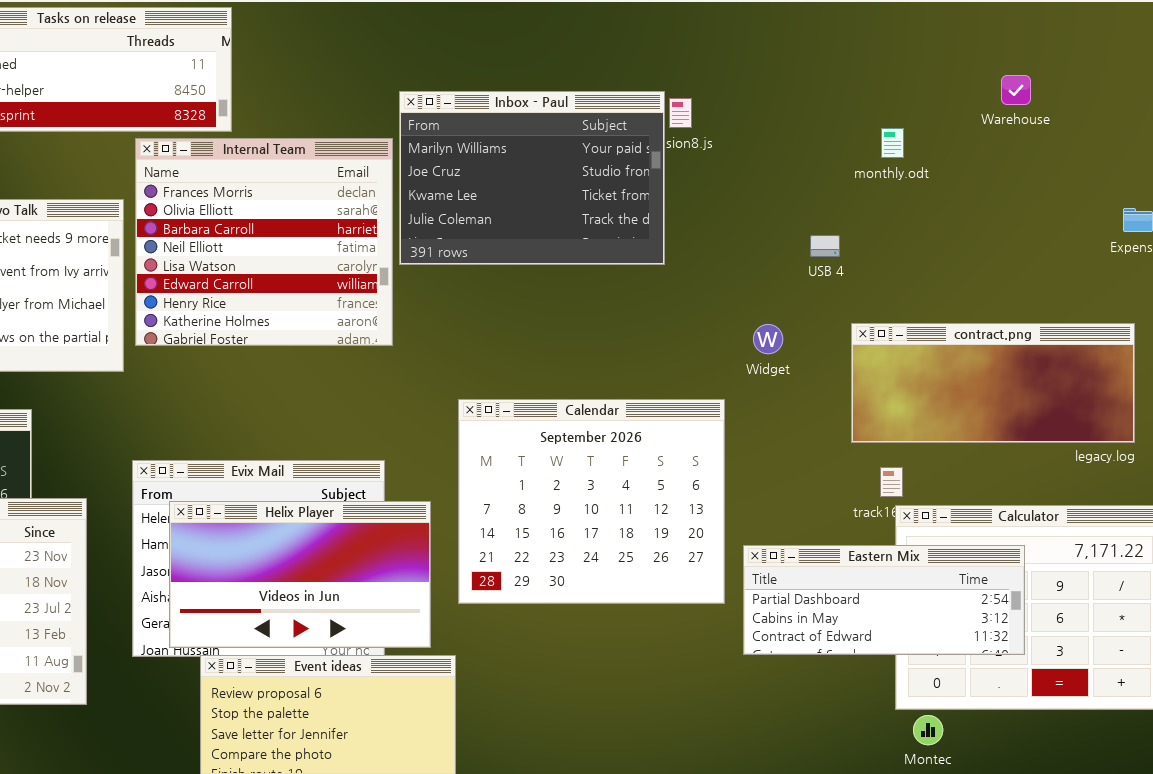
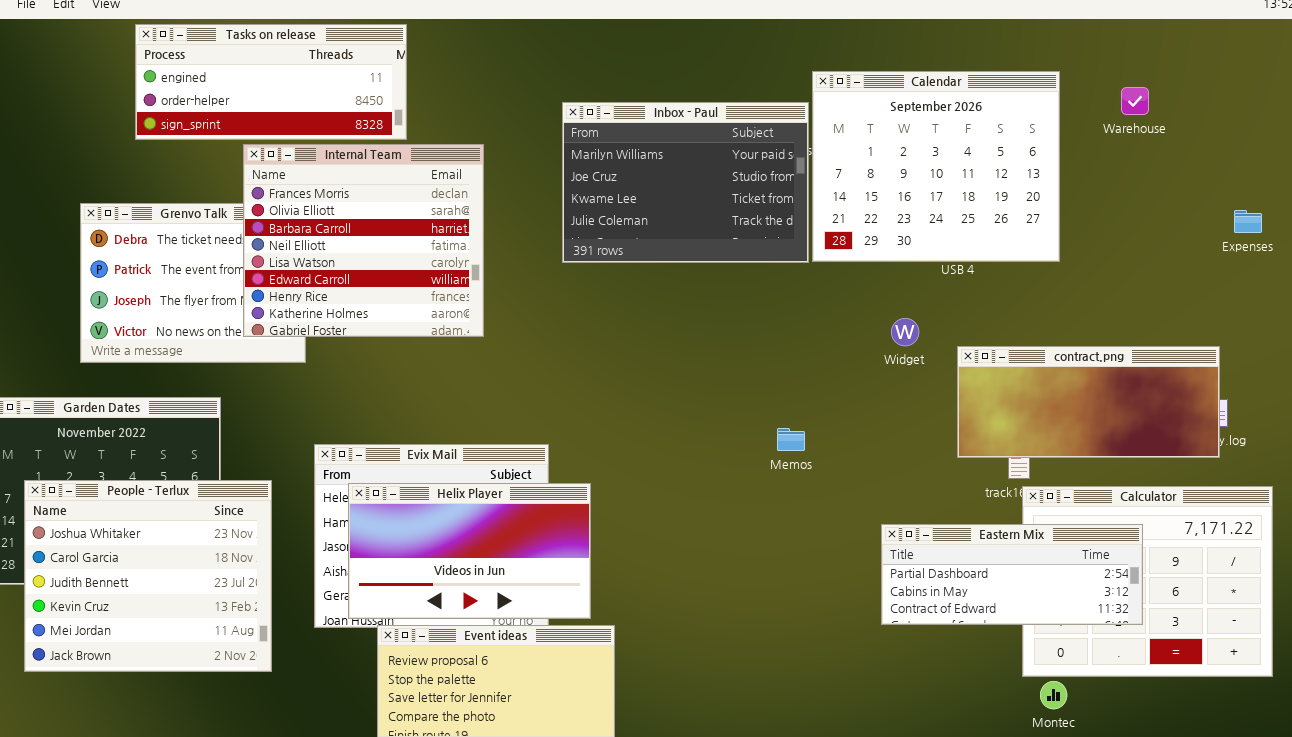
Internal Team: [135,138,393,346] -> [243,144,484,337], moved
contract.png: [851,323,1135,443] -> [957,346,1220,458], moved
Calendar: [458,399,725,604] -> [812,71,1060,262], moved

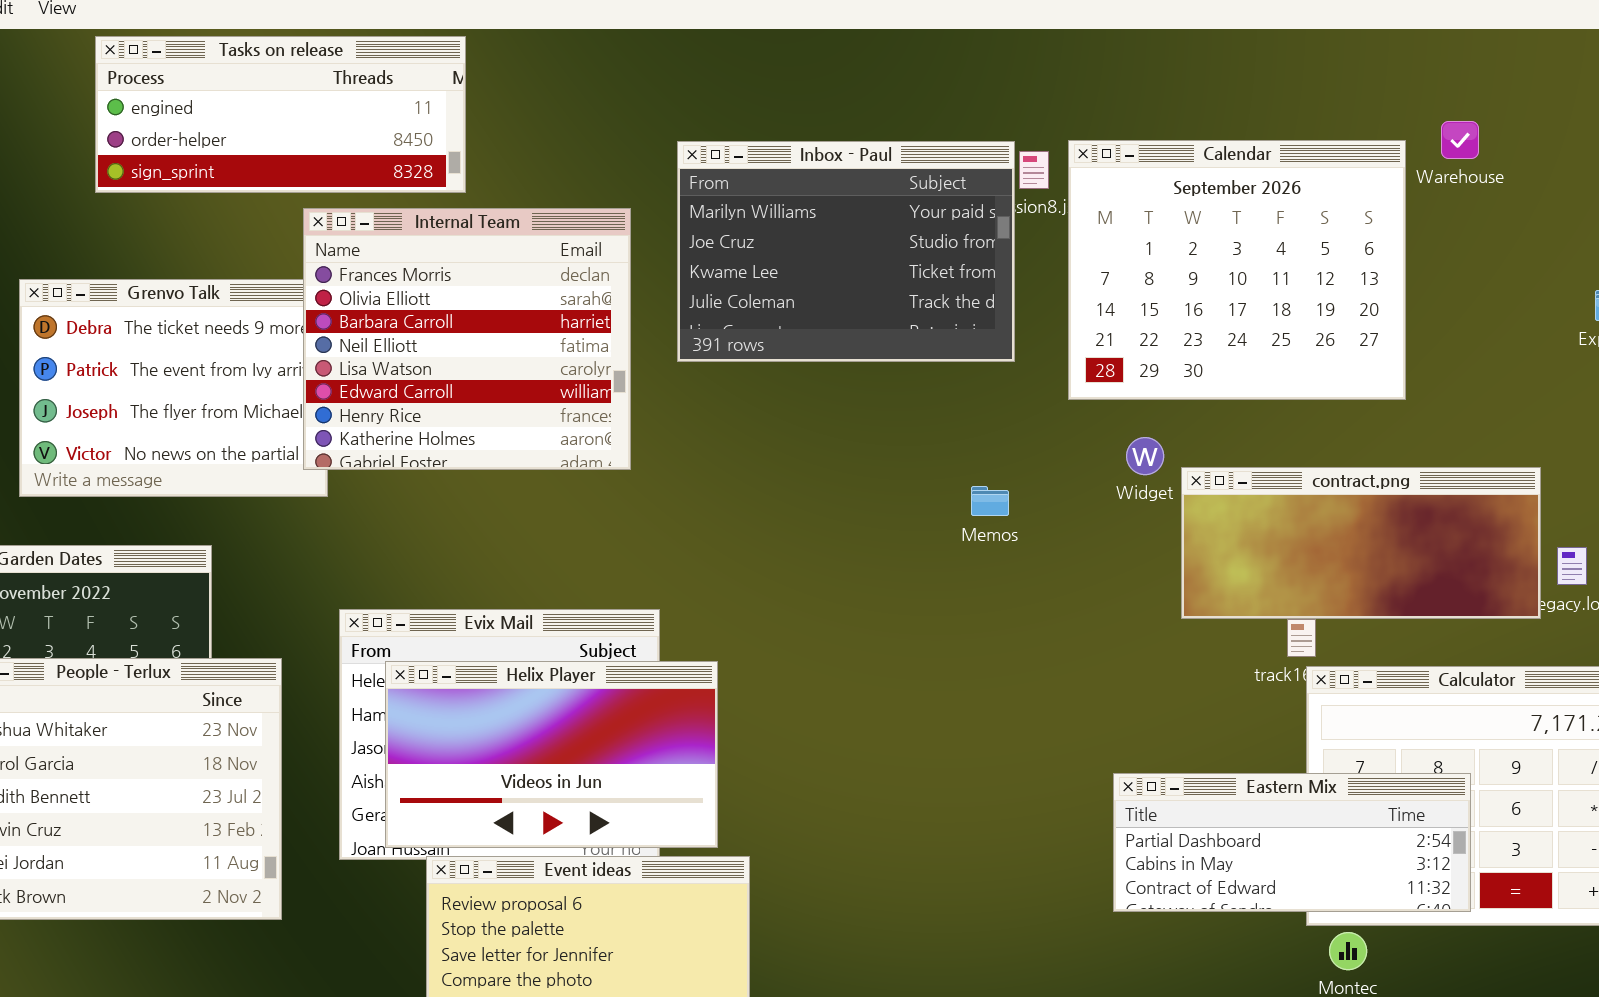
Calendar: [812,71,1060,262] -> [1068,140,1406,400], moved
Internal Team: [243,144,484,337] -> [303,208,631,470], moved
contract.png: [957,346,1220,458] -> [1181,467,1541,619], moved
Memos: [777,428,805,451] -> [971,486,1009,516], moved
Eastern Mix: [881,524,1143,625] -> [1113,773,1471,912], moved

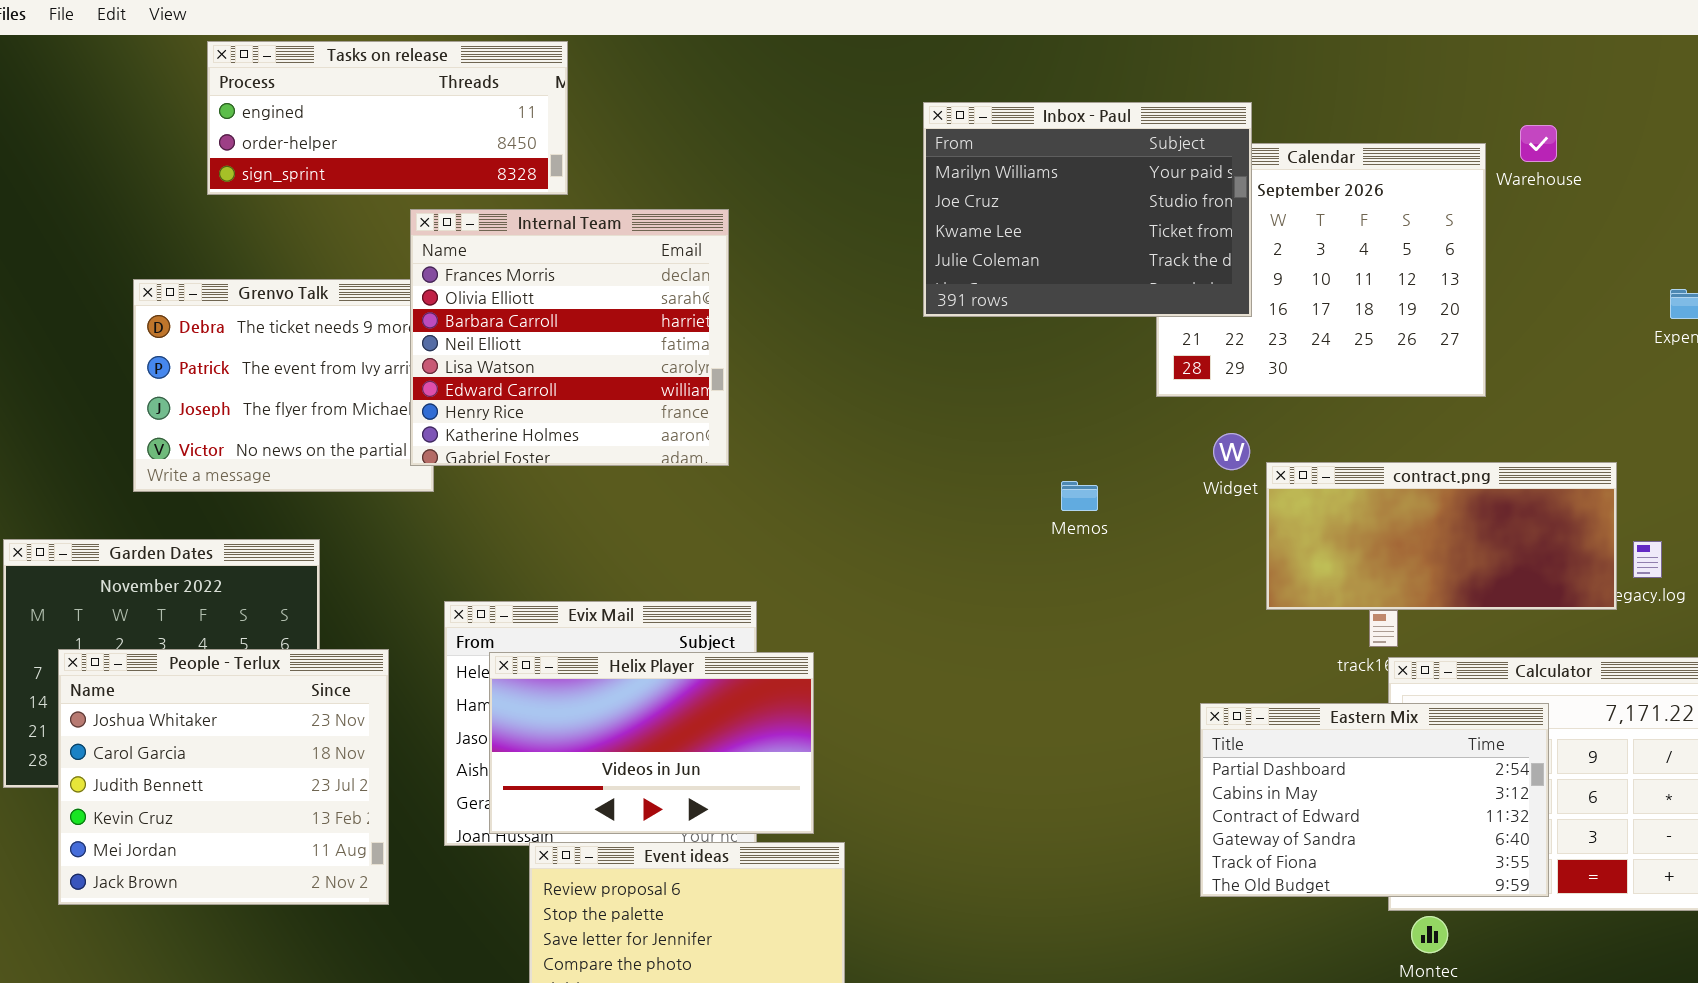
Inbox - Paul: [677,141,1015,362] -> [923,102,1252,317], moved
Eastern Mix: [1113,773,1471,912] -> [1200,703,1549,897], resized

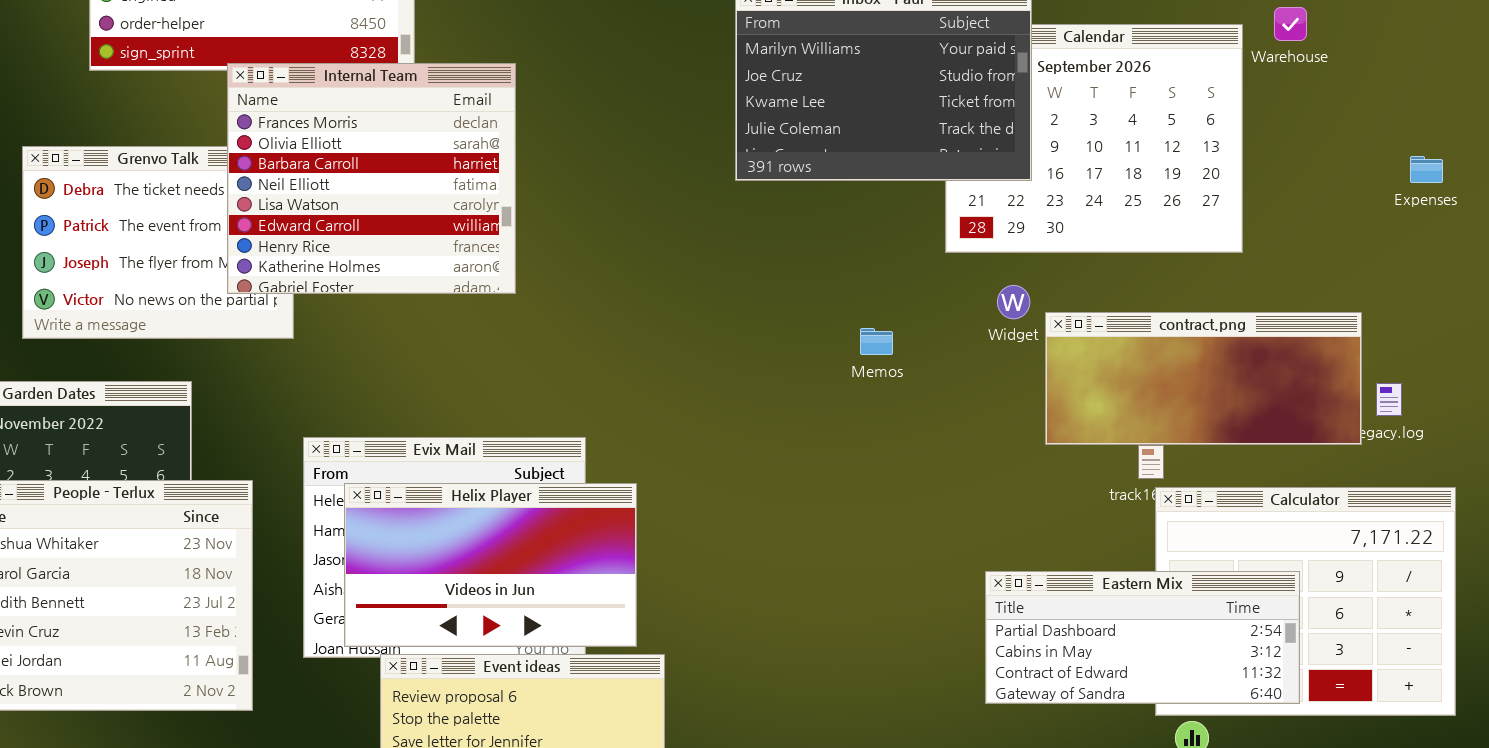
Internal Team: [410,209,729,466] -> [227,63,516,294], moved
Eastern Mix: [1200,703,1549,897] -> [985,571,1300,704], resized

